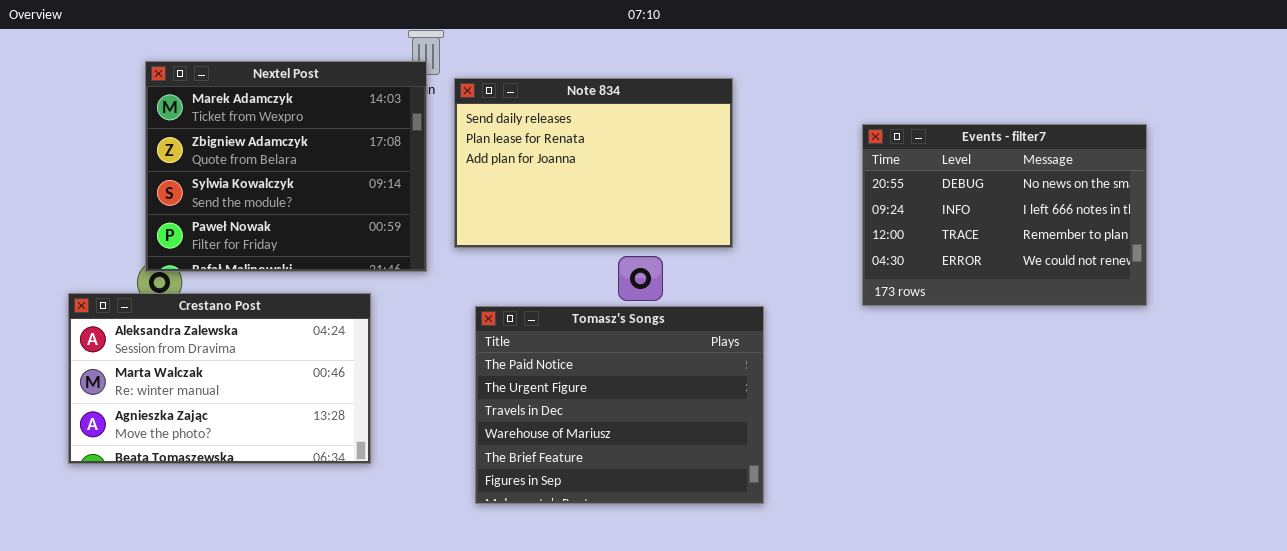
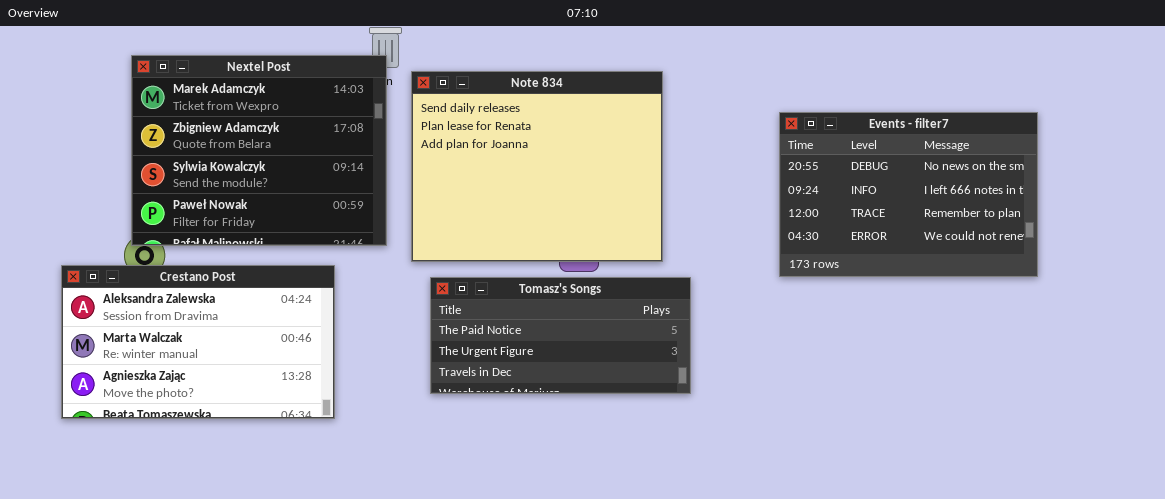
Note 834: [454,78,733,248] -> [411,71,663,262], resized
Tomasz's Songs: [475,306,764,504] -> [430,277,691,394], resized

